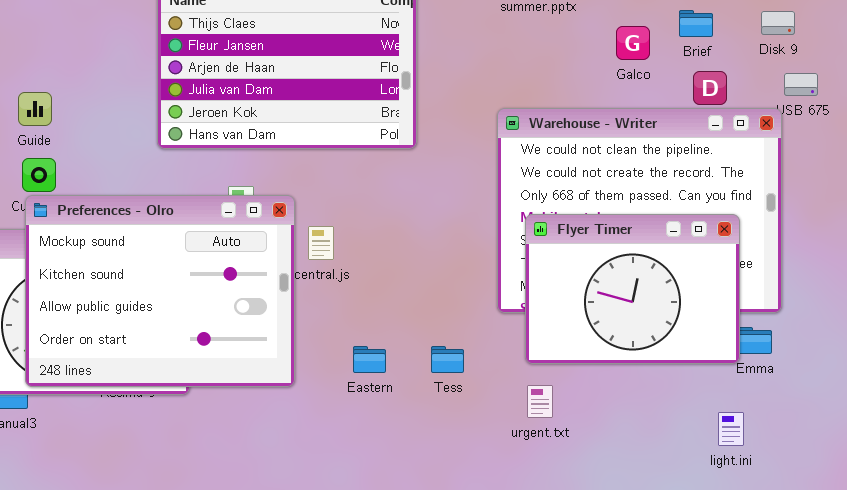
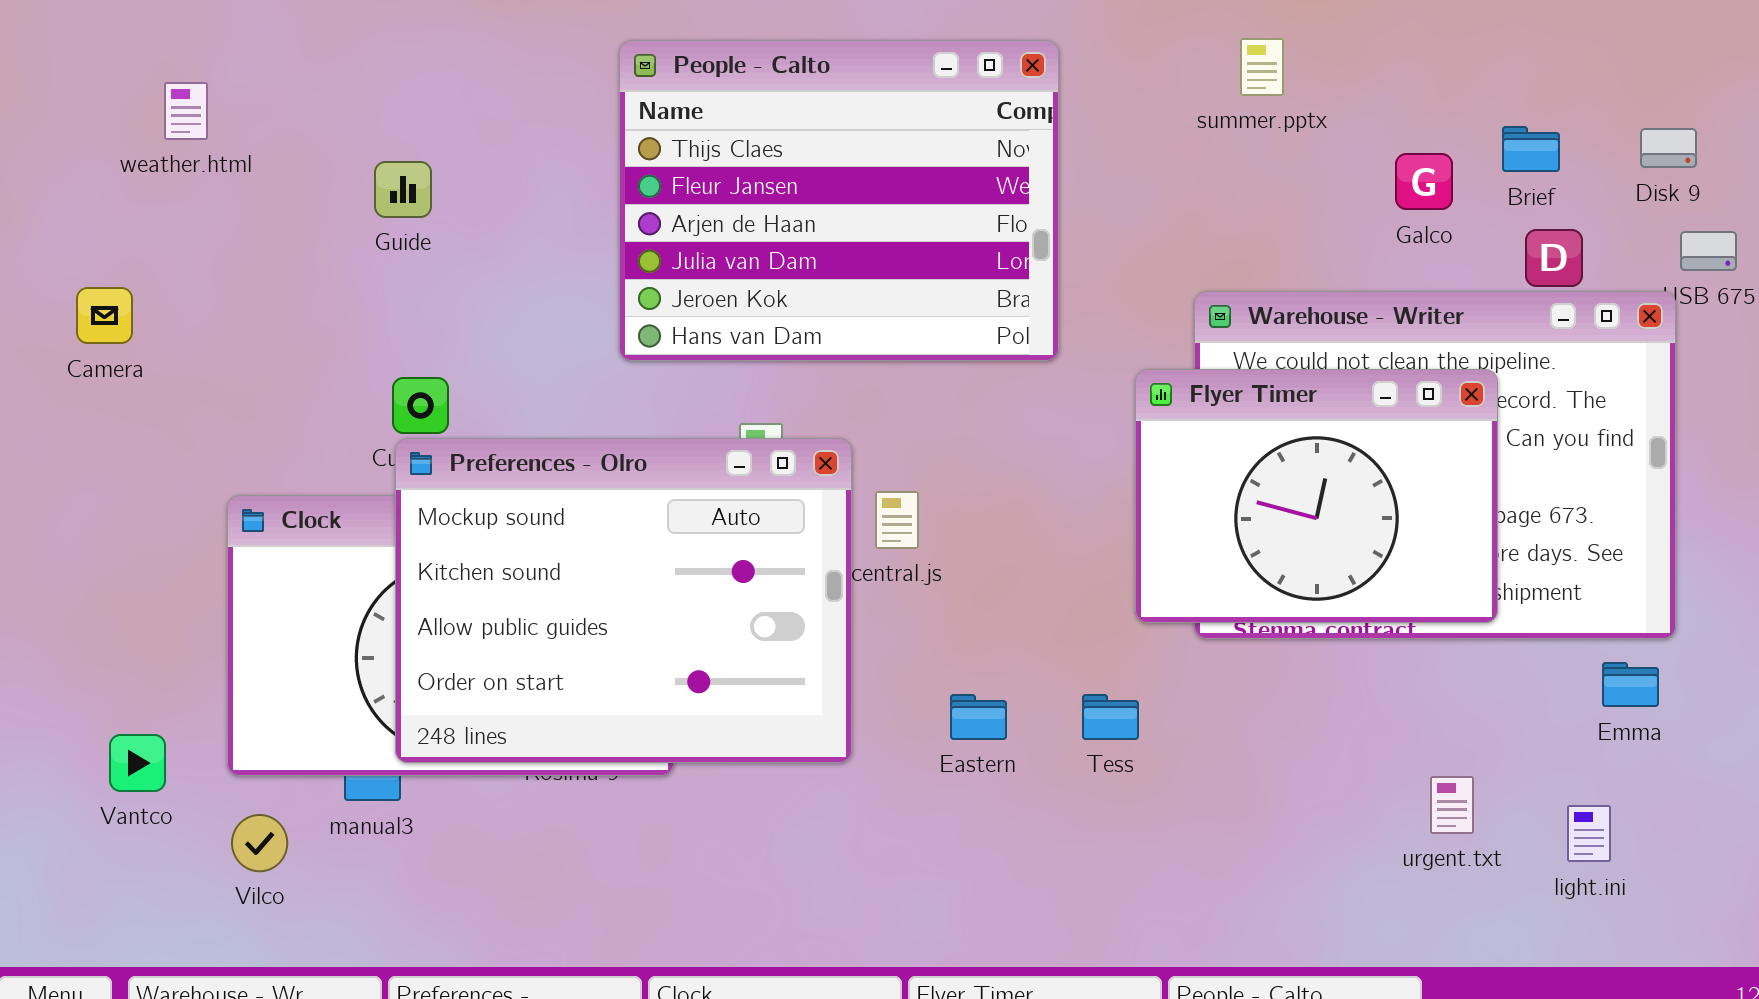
Guide: [18,92,52,126] -> [374,161,432,218], moved
Flyer Timer: [525,214,740,364] -> [1135,369,1498,623], moved
urgent.txt: [527,385,553,418] -> [1430,776,1474,834], moved

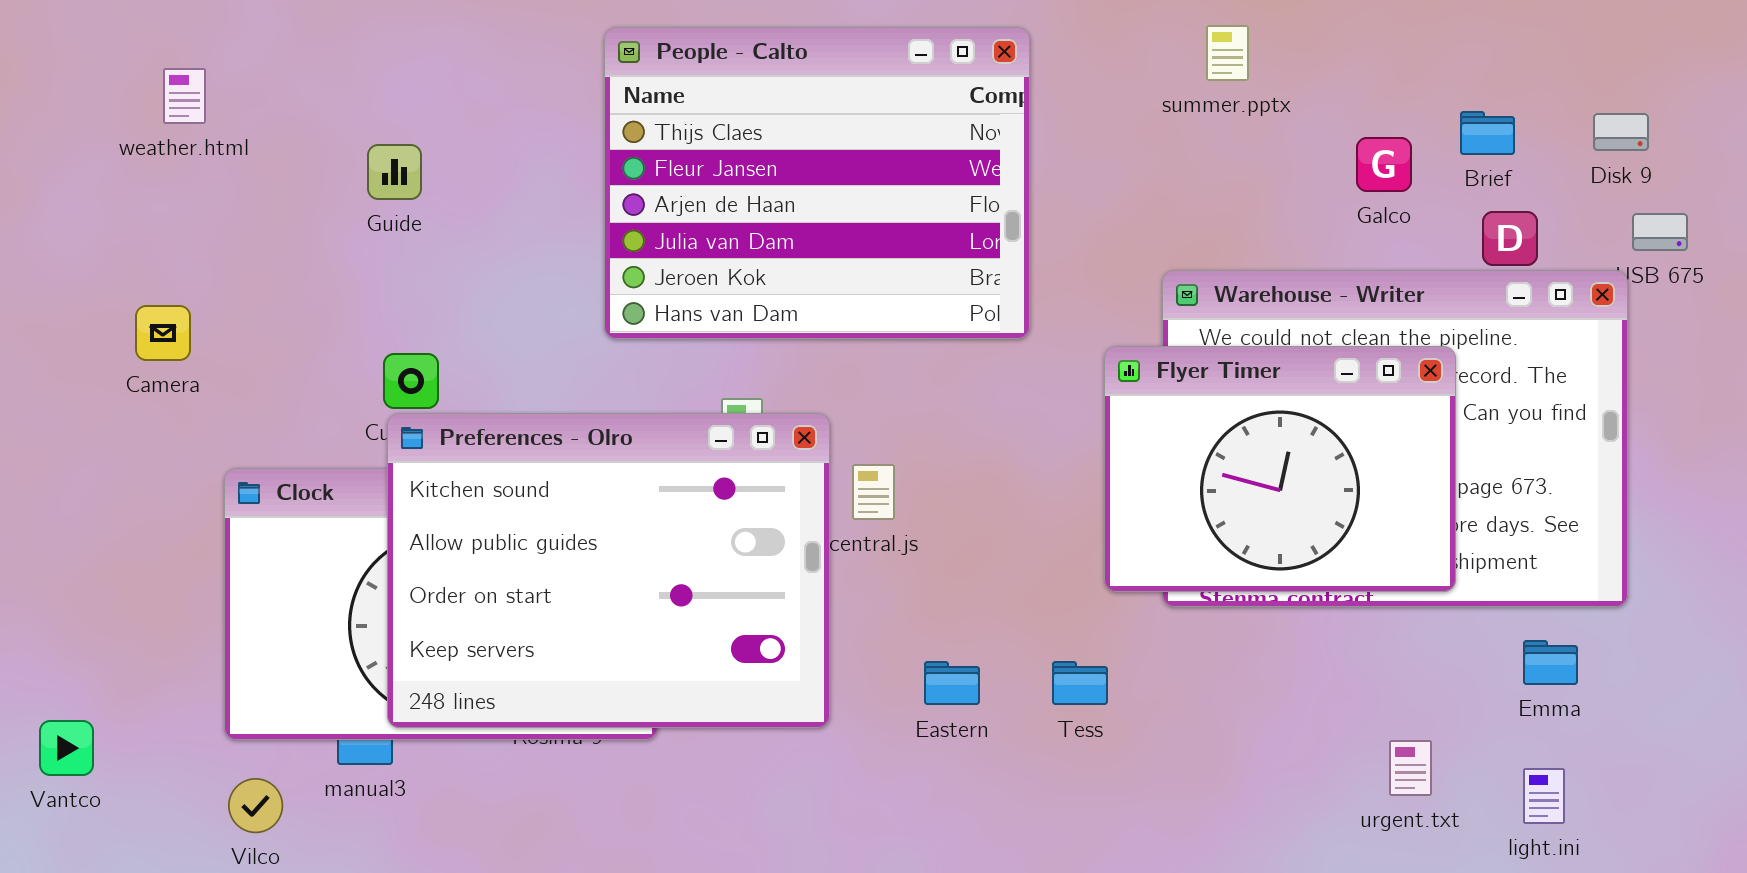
Camera: [76,287,133,344] -> [135,305,191,361], moved
Preferences - Olro: [395,438,852,763] -> [387,413,830,728], scrolled down 1 row
Emma: [1602,662,1659,707] -> [1523,640,1578,685], moved
Vantco: [109,734,166,792] -> [39,720,94,776], moved

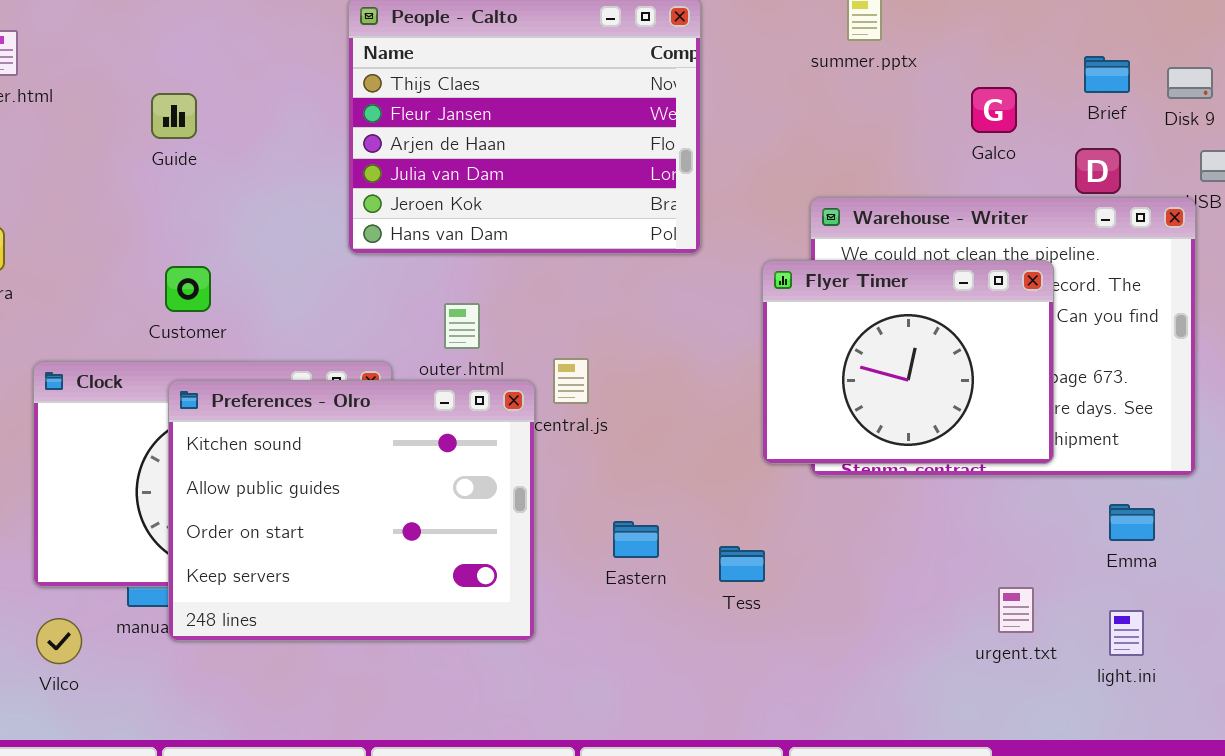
Brief: [1460,111,1515,155] -> [1084,56,1130,93], moved
Preferences - Olro: [387,413,830,728] -> [168,380,535,641], moved
Tess: [1052,661,1108,705] -> [719,546,765,582], moved

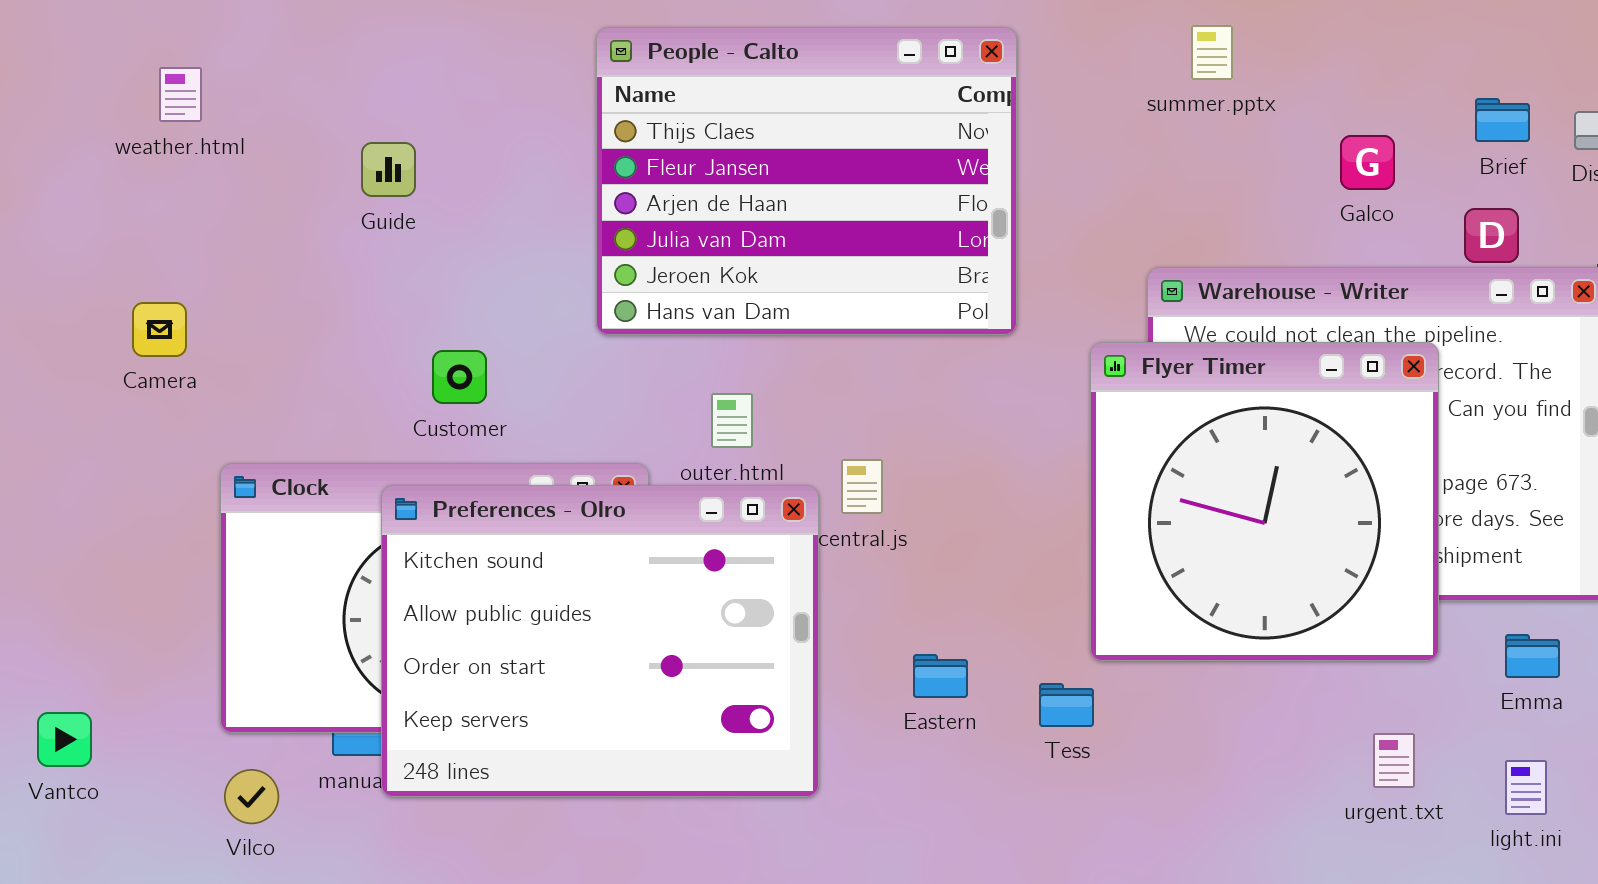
Flyer Timer: [762,260,1054,464] -> [1090,342,1439,661], resized
Customer: [165,266,211,312] -> [432,350,487,404], moved

